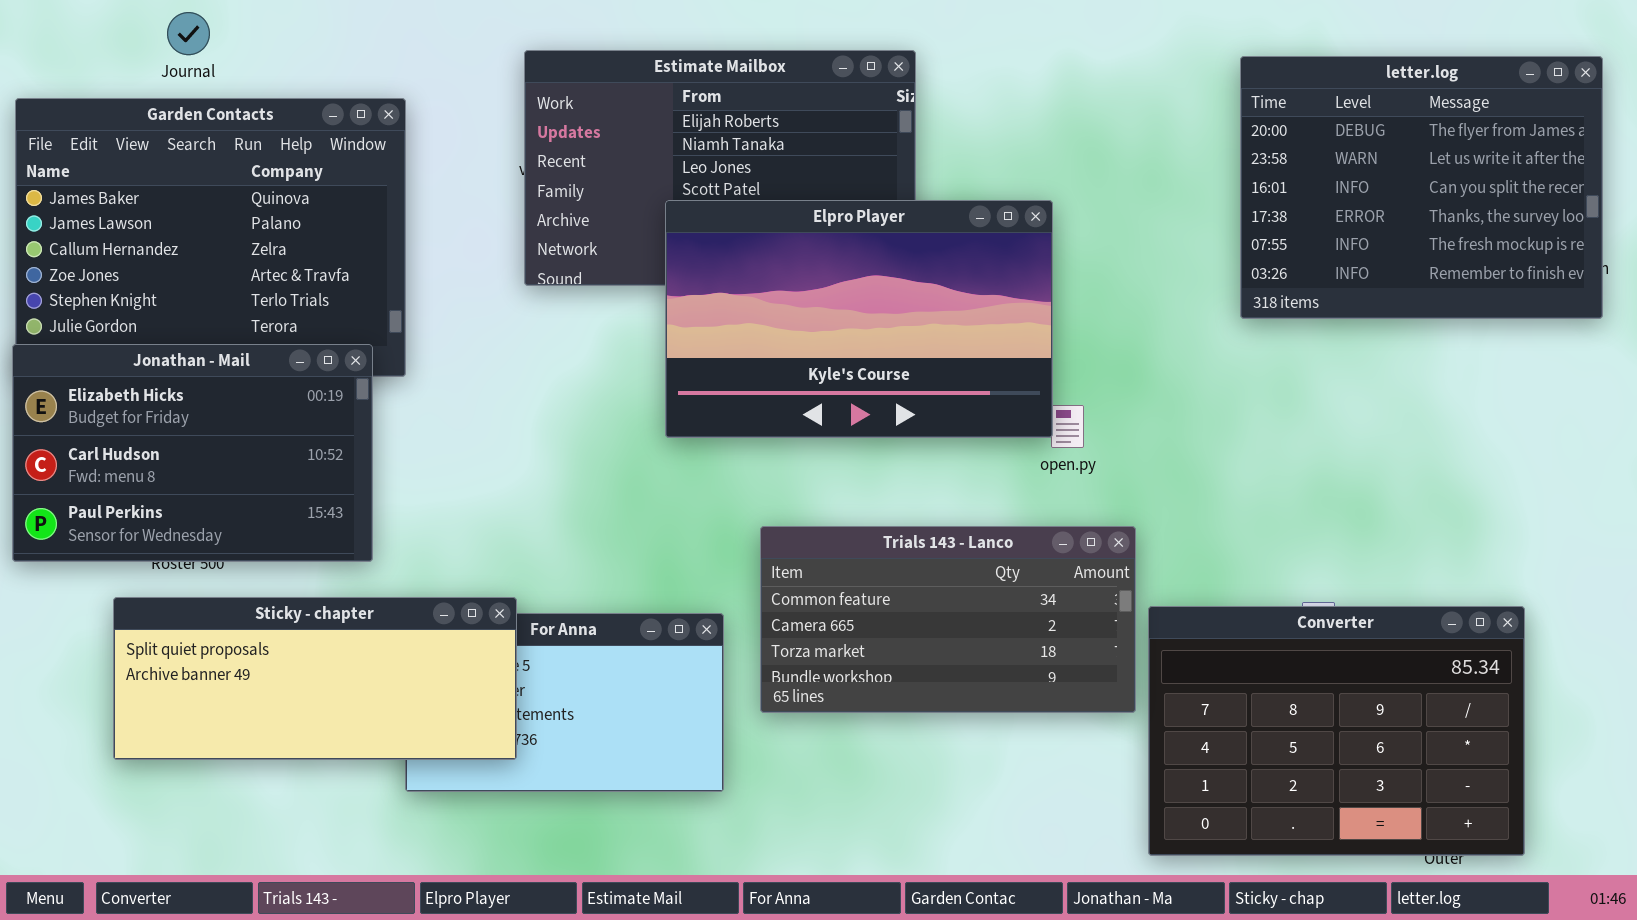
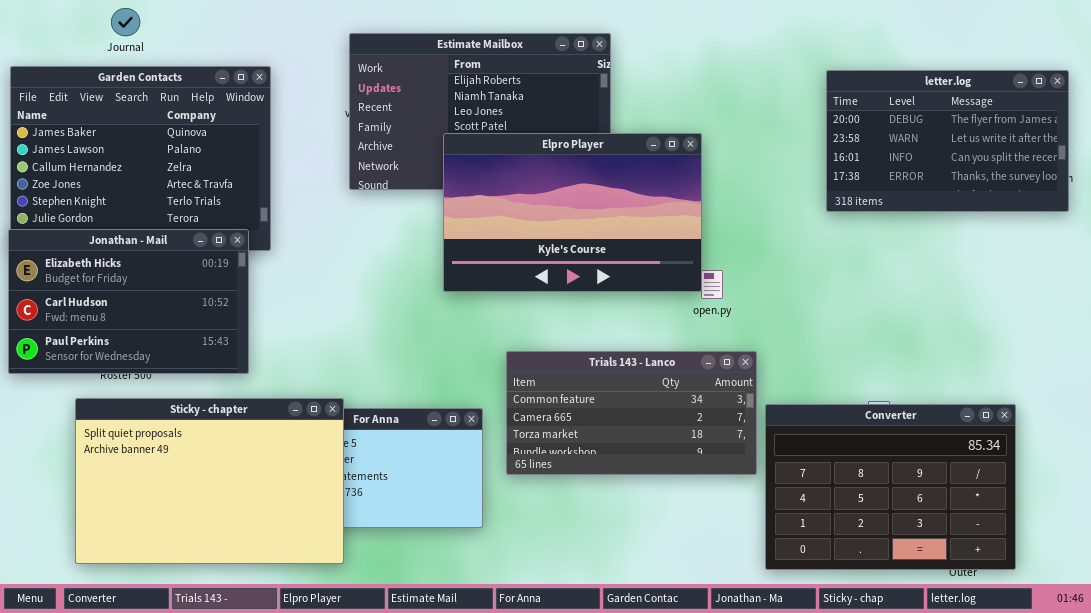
letter.log: [1240,56,1603,319] -> [826,70,1069,212], resized
Sticky - chapter: [113,597,517,760] -> [75,398,344,564], resized

